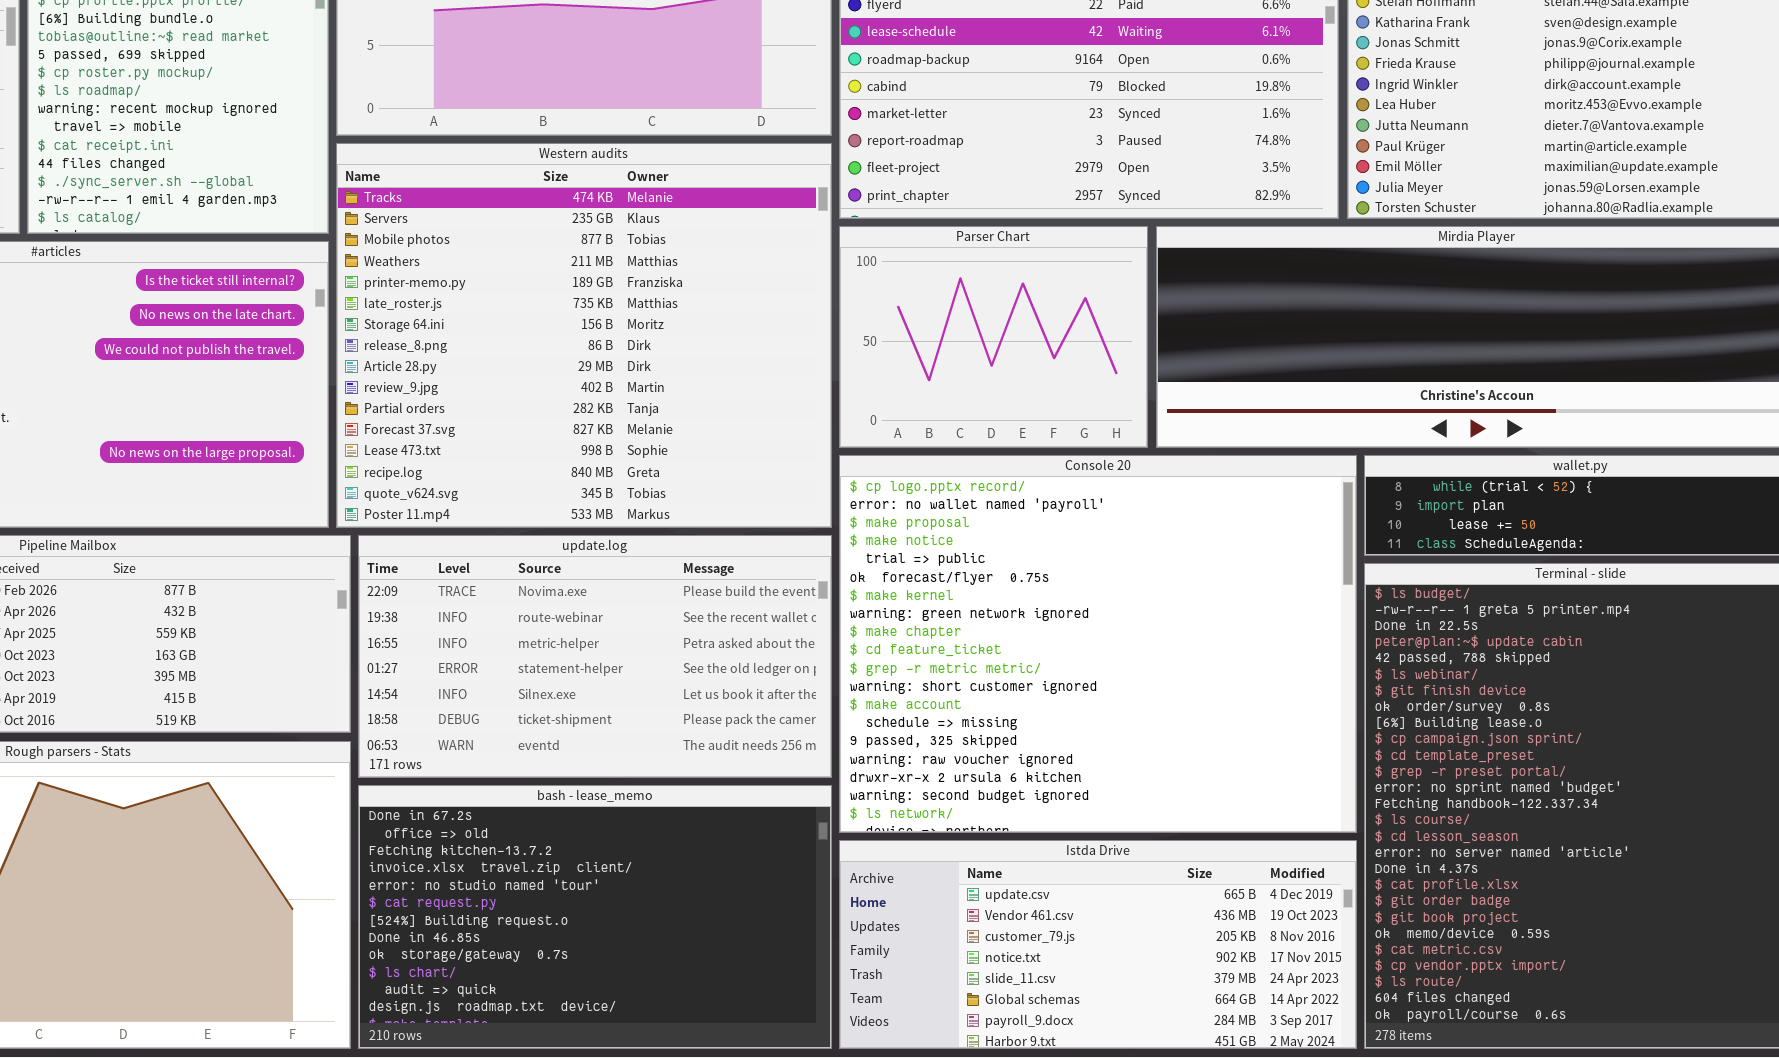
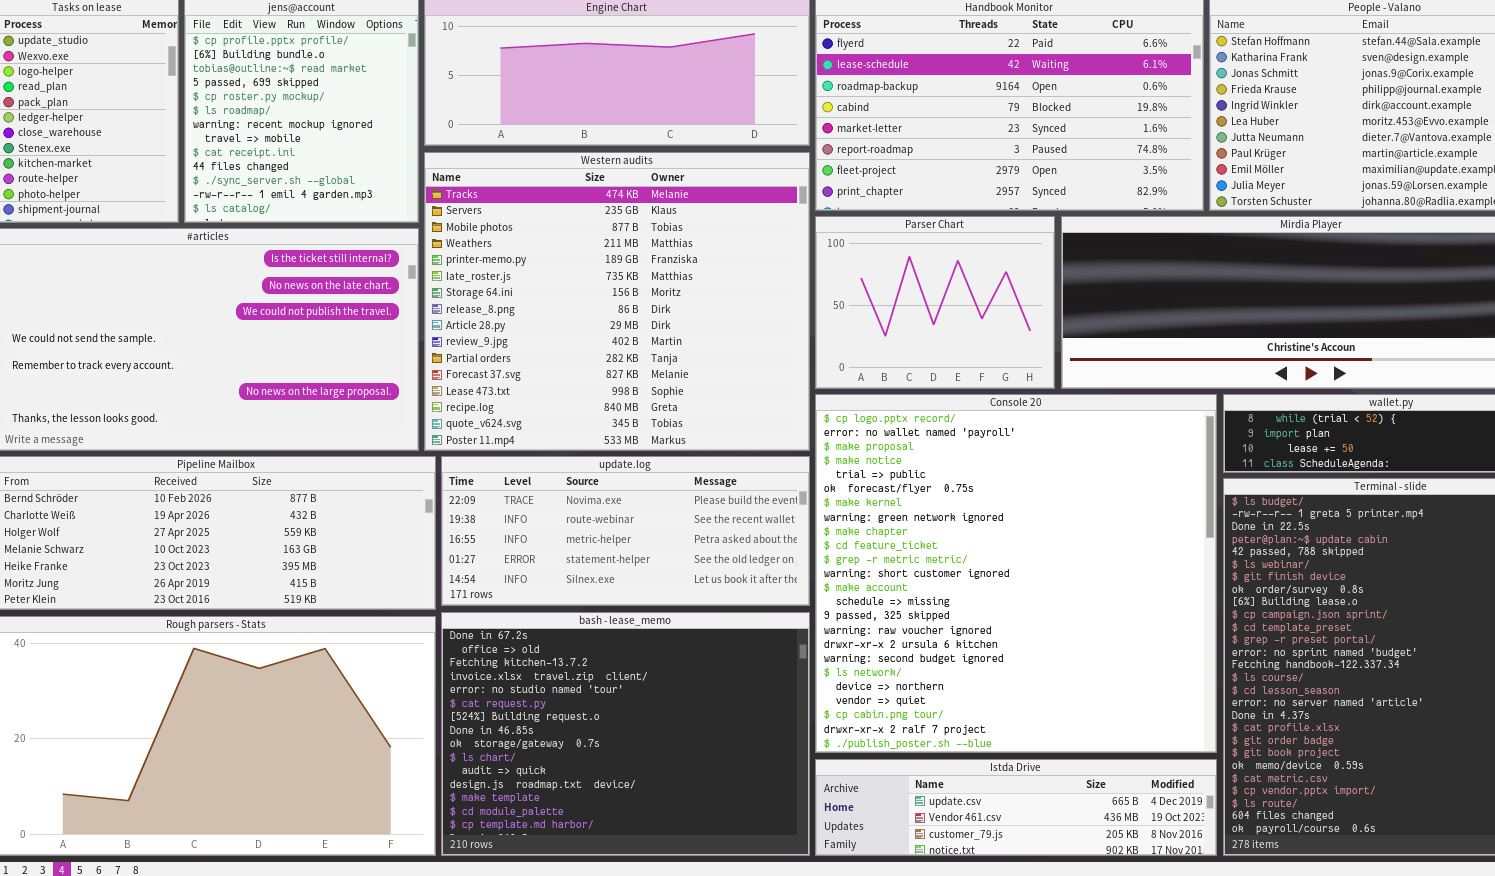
Console 20: [839,455,1357,833] -> [815,394,1217,753], resized
update.log: [358,535,832,778] -> [441,456,810,606], resized
bash - lease_memo: [358,785,832,1049] -> [441,612,810,856], resized
Istda Drive: [839,840,1357,1049] -> [815,759,1217,856], resized

